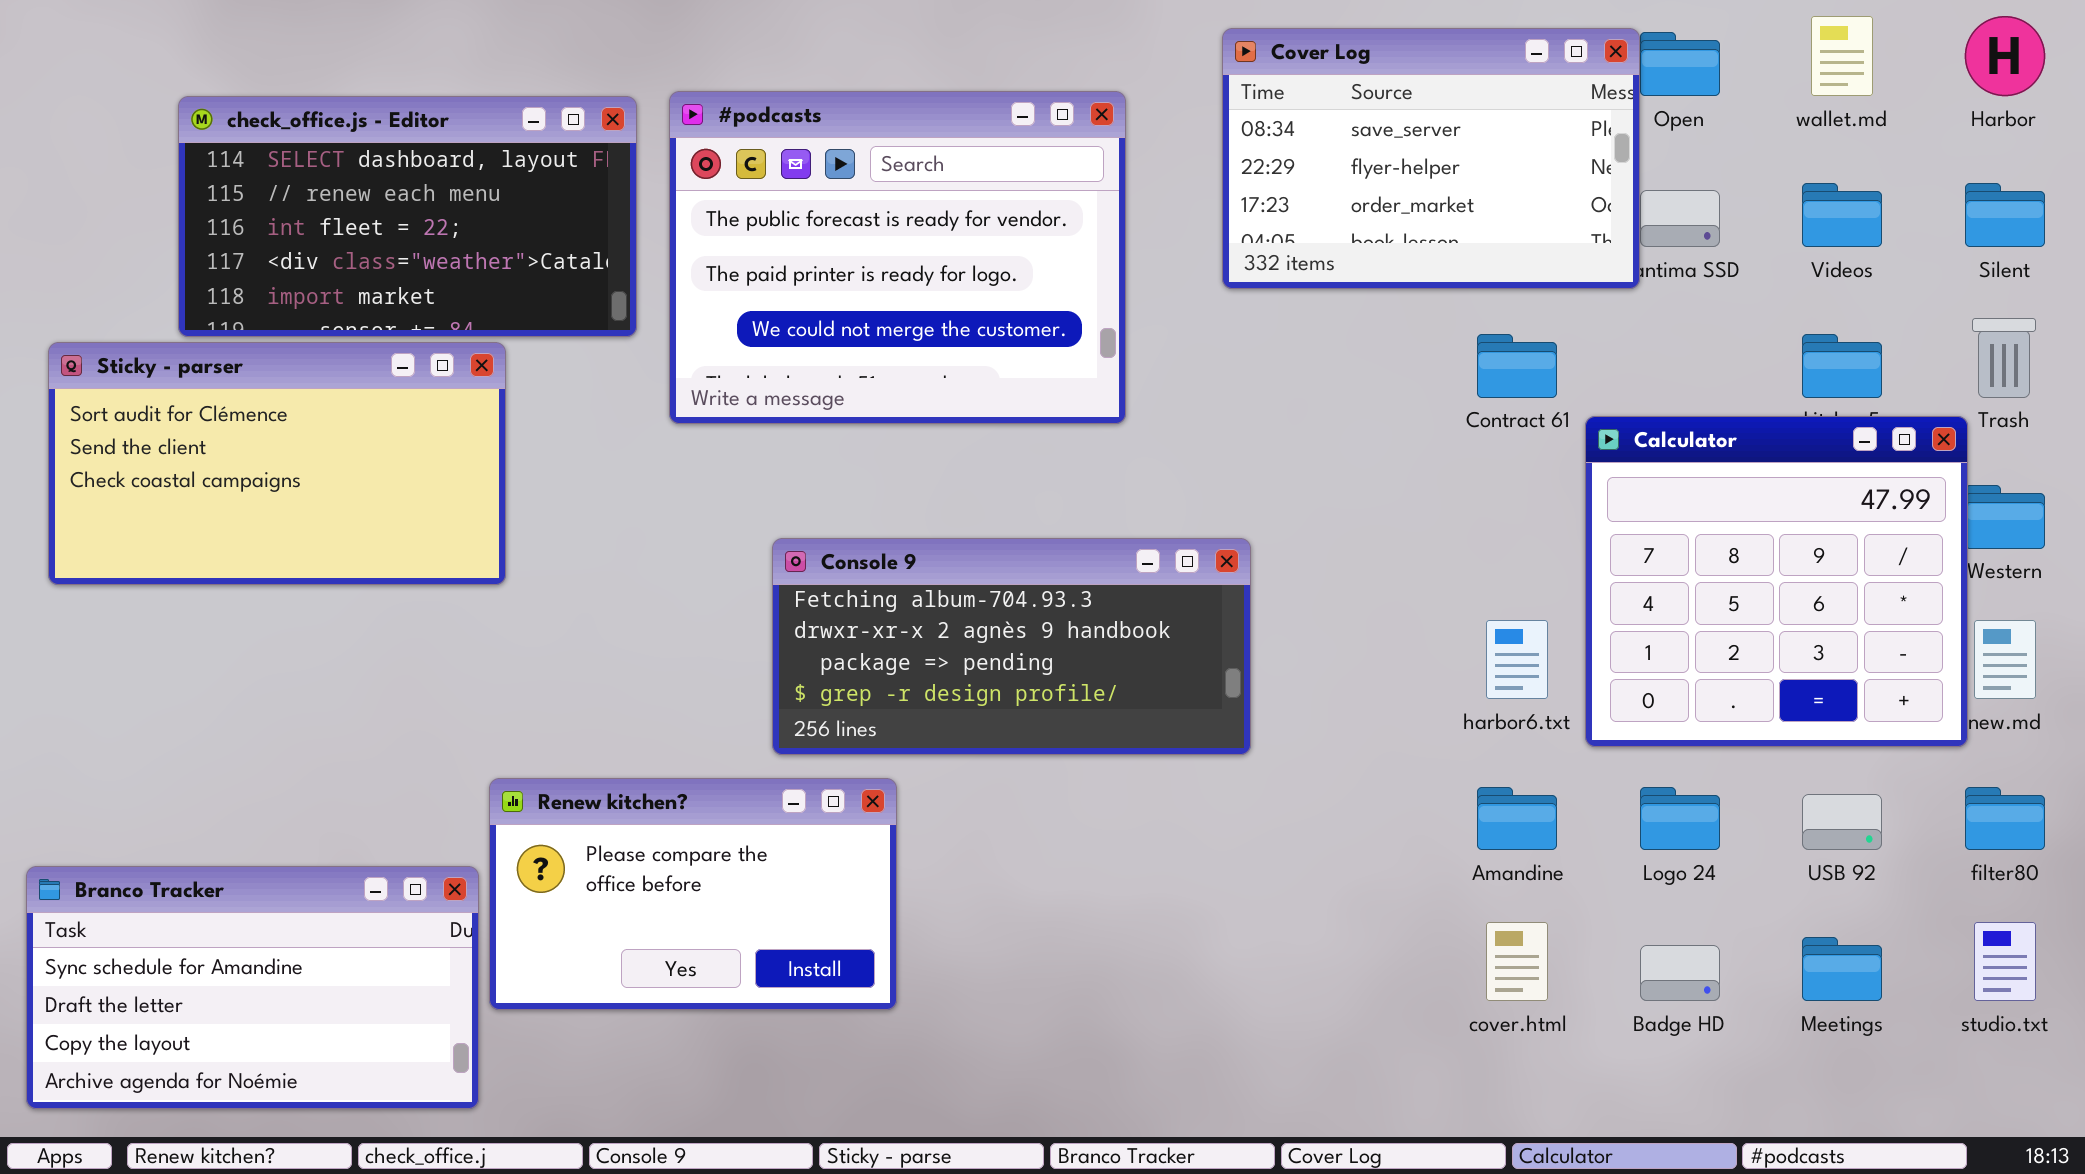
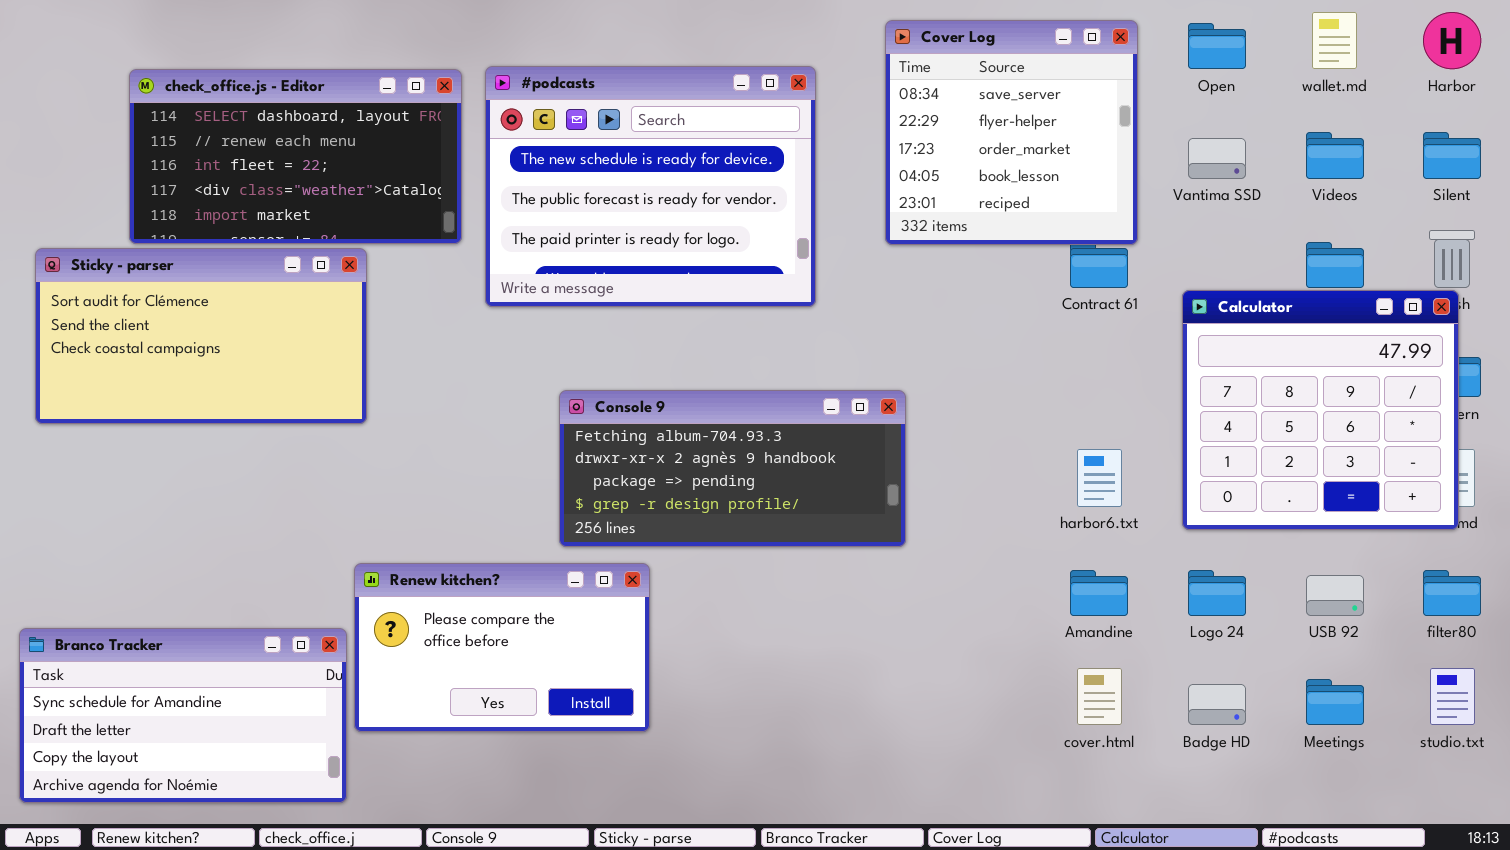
Cover Log: [1222,28,1640,289] -> [885,20,1138,245], resized
#podcasts: [669,91,1126,424] -> [485,66,816,307], scrolled up 1 row
Calculator: [1585,416,1968,747] -> [1182,290,1459,530], moved

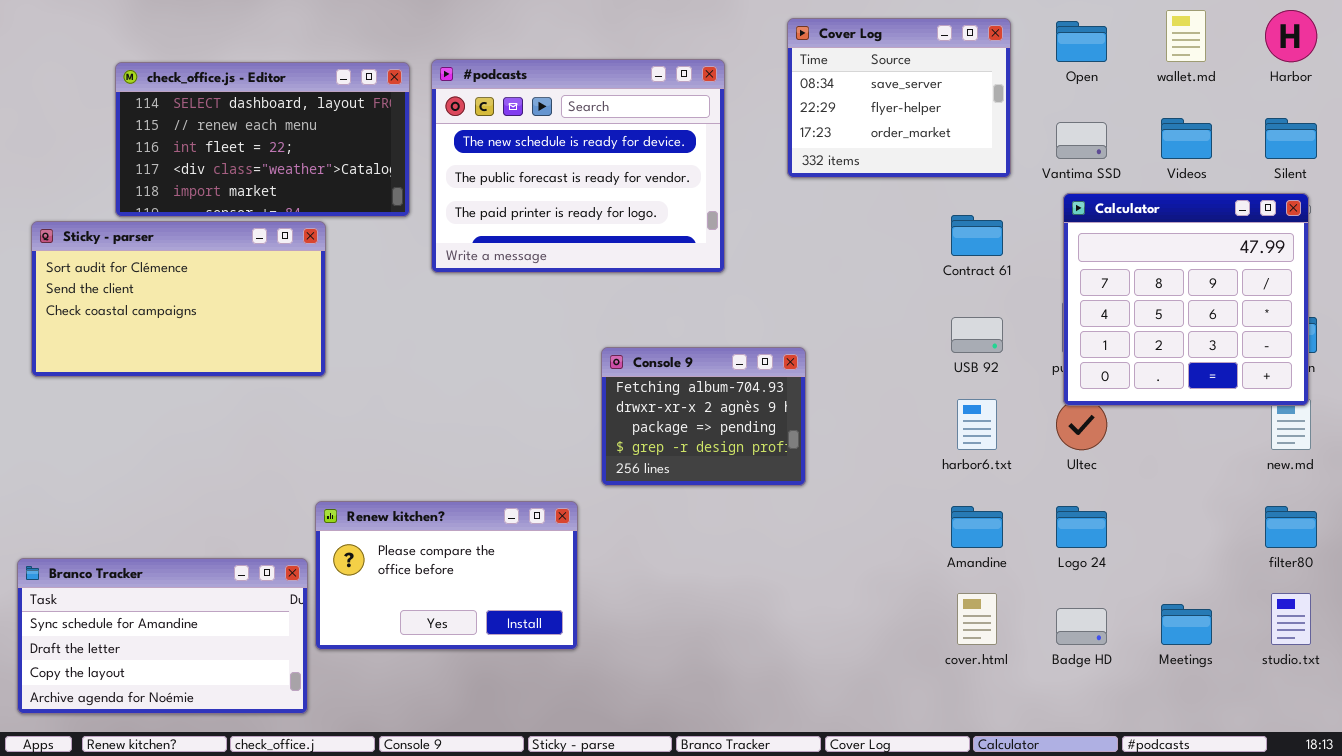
Cover Log: [885,20,1138,245] -> [787,18,1011,178], resized
Calculator: [1182,290,1459,530] -> [1063,193,1309,406], moved
Console 9: [559,390,906,547] -> [601,347,806,486], resized
USB 92: [1306,575,1364,616] -> [951,317,1003,353], moved

